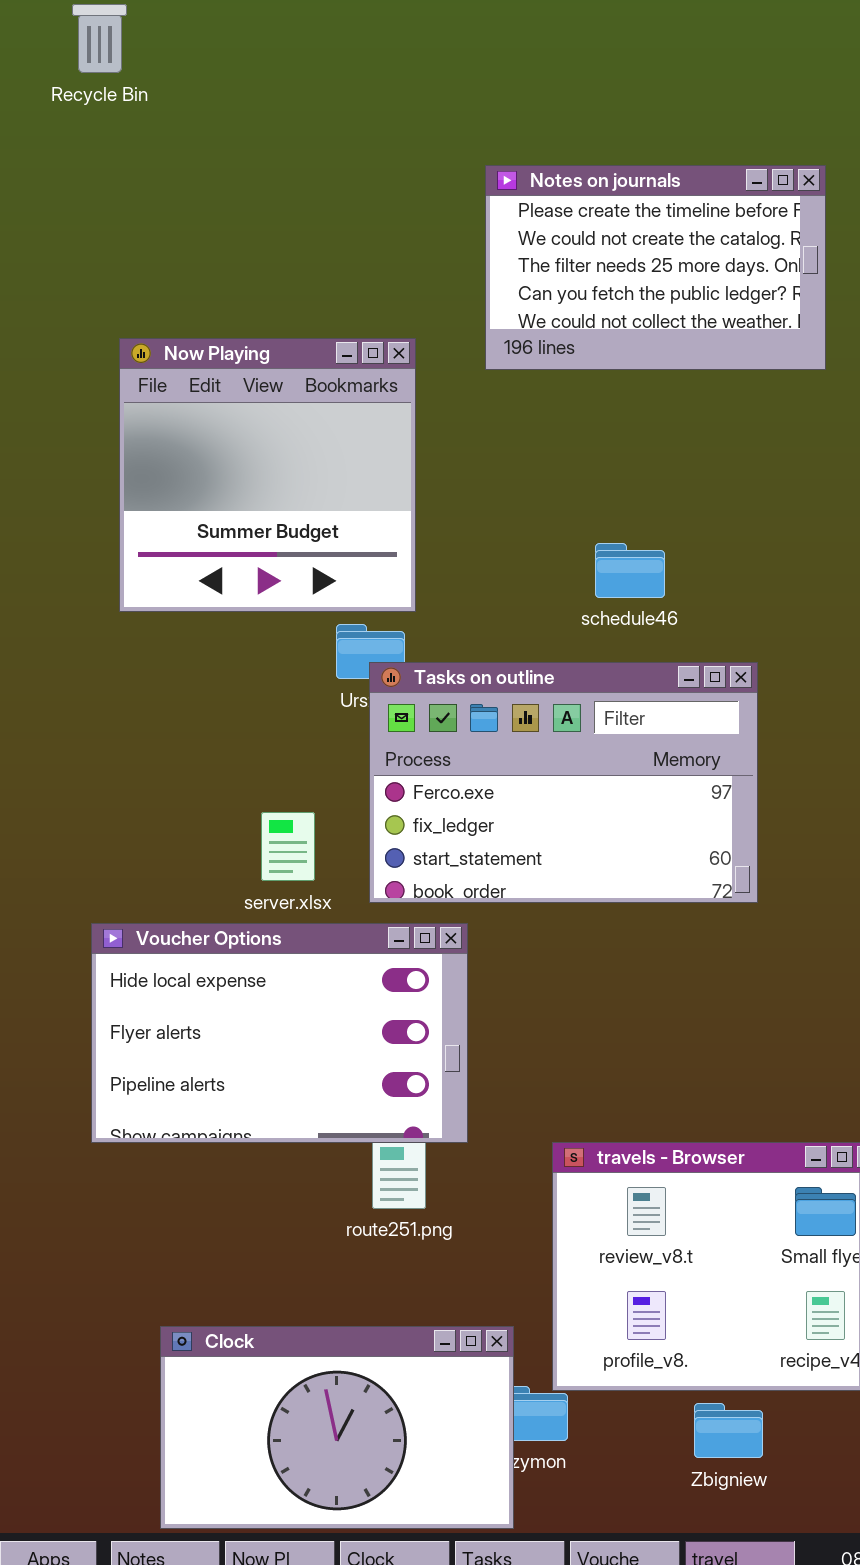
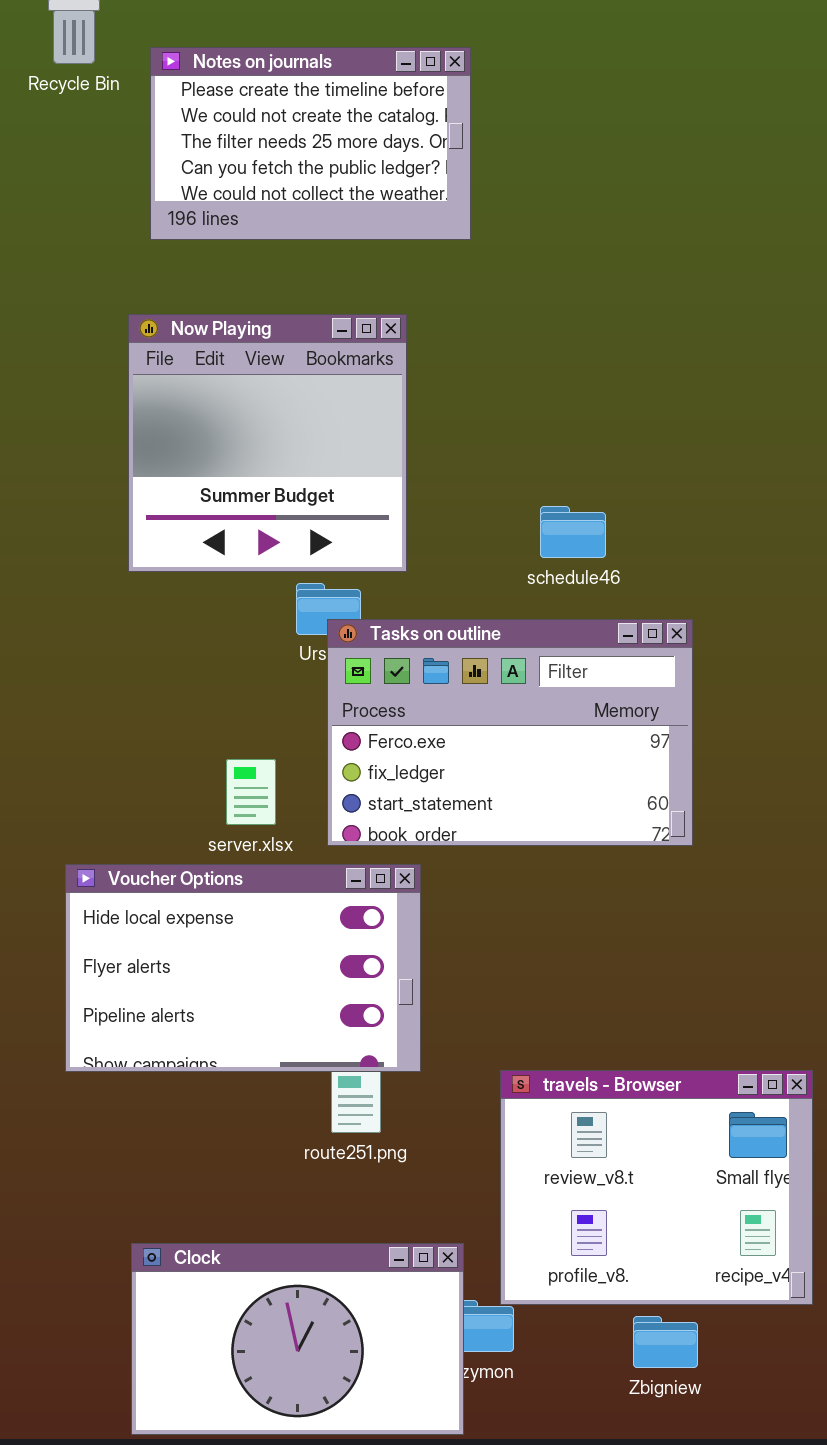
Notes on journals: [485,165,826,370] -> [150,47,471,240], moved
Now Playing: [119,338,416,612] -> [128,314,407,572], moved

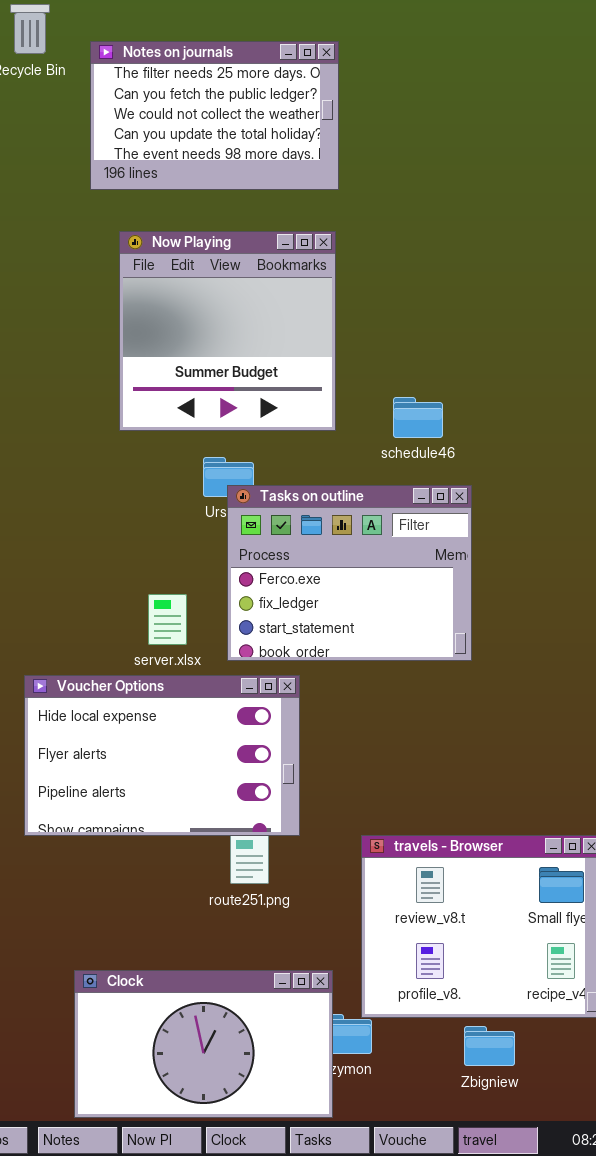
Notes on journals: [150,47,471,240] -> [90,41,339,190], scrolled down 2 rows
Now Playing: [128,314,407,572] -> [119,231,336,431], moved
Tasks on outline: [327,619,693,846] -> [227,485,472,661], resized

